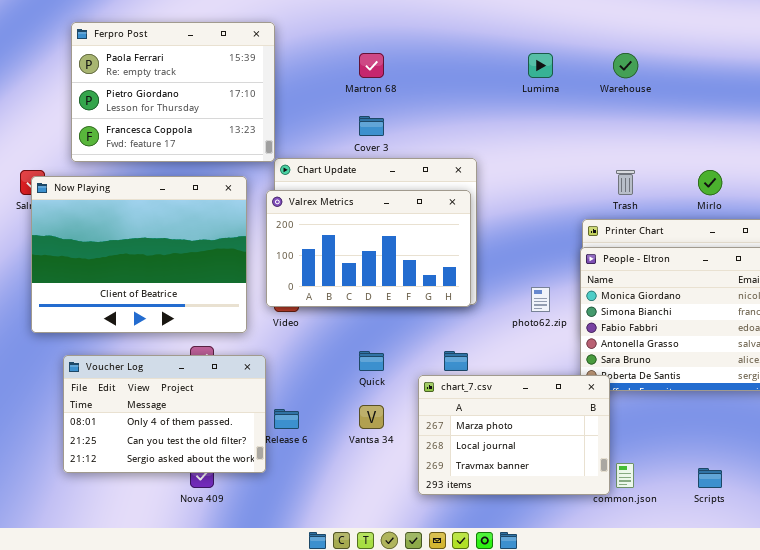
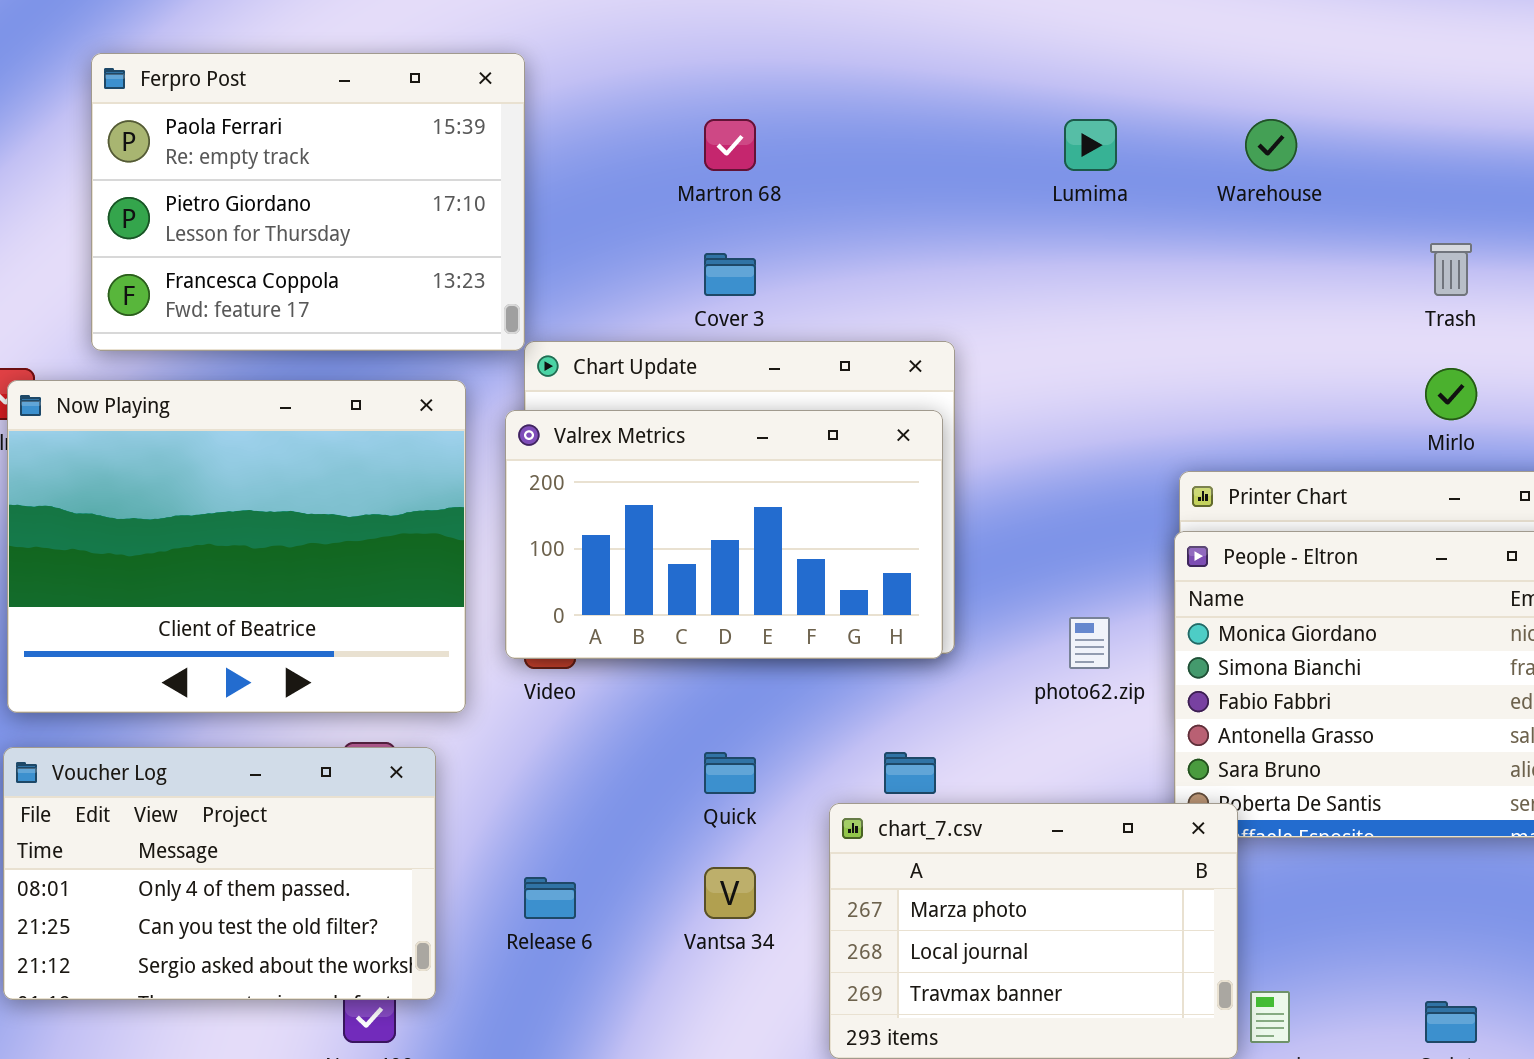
Trash: [616,170,635,195] -> [1430,243,1472,296], moved
Voucher Log: [63,355,266,473] -> [3,747,436,1000], moved

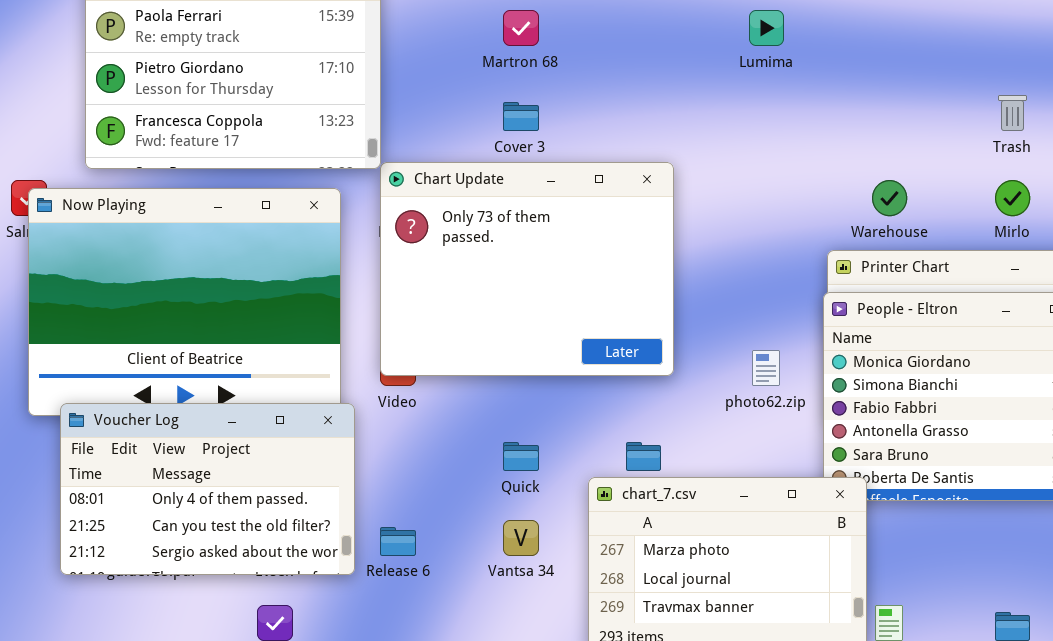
Warehouse: [1245,119,1297,171] -> [872,180,907,216], moved
Valrex Metrics: [505,410,943,659] -> none, closed
Voucher Log: [3,747,436,1000] -> [60,403,355,575], moved

